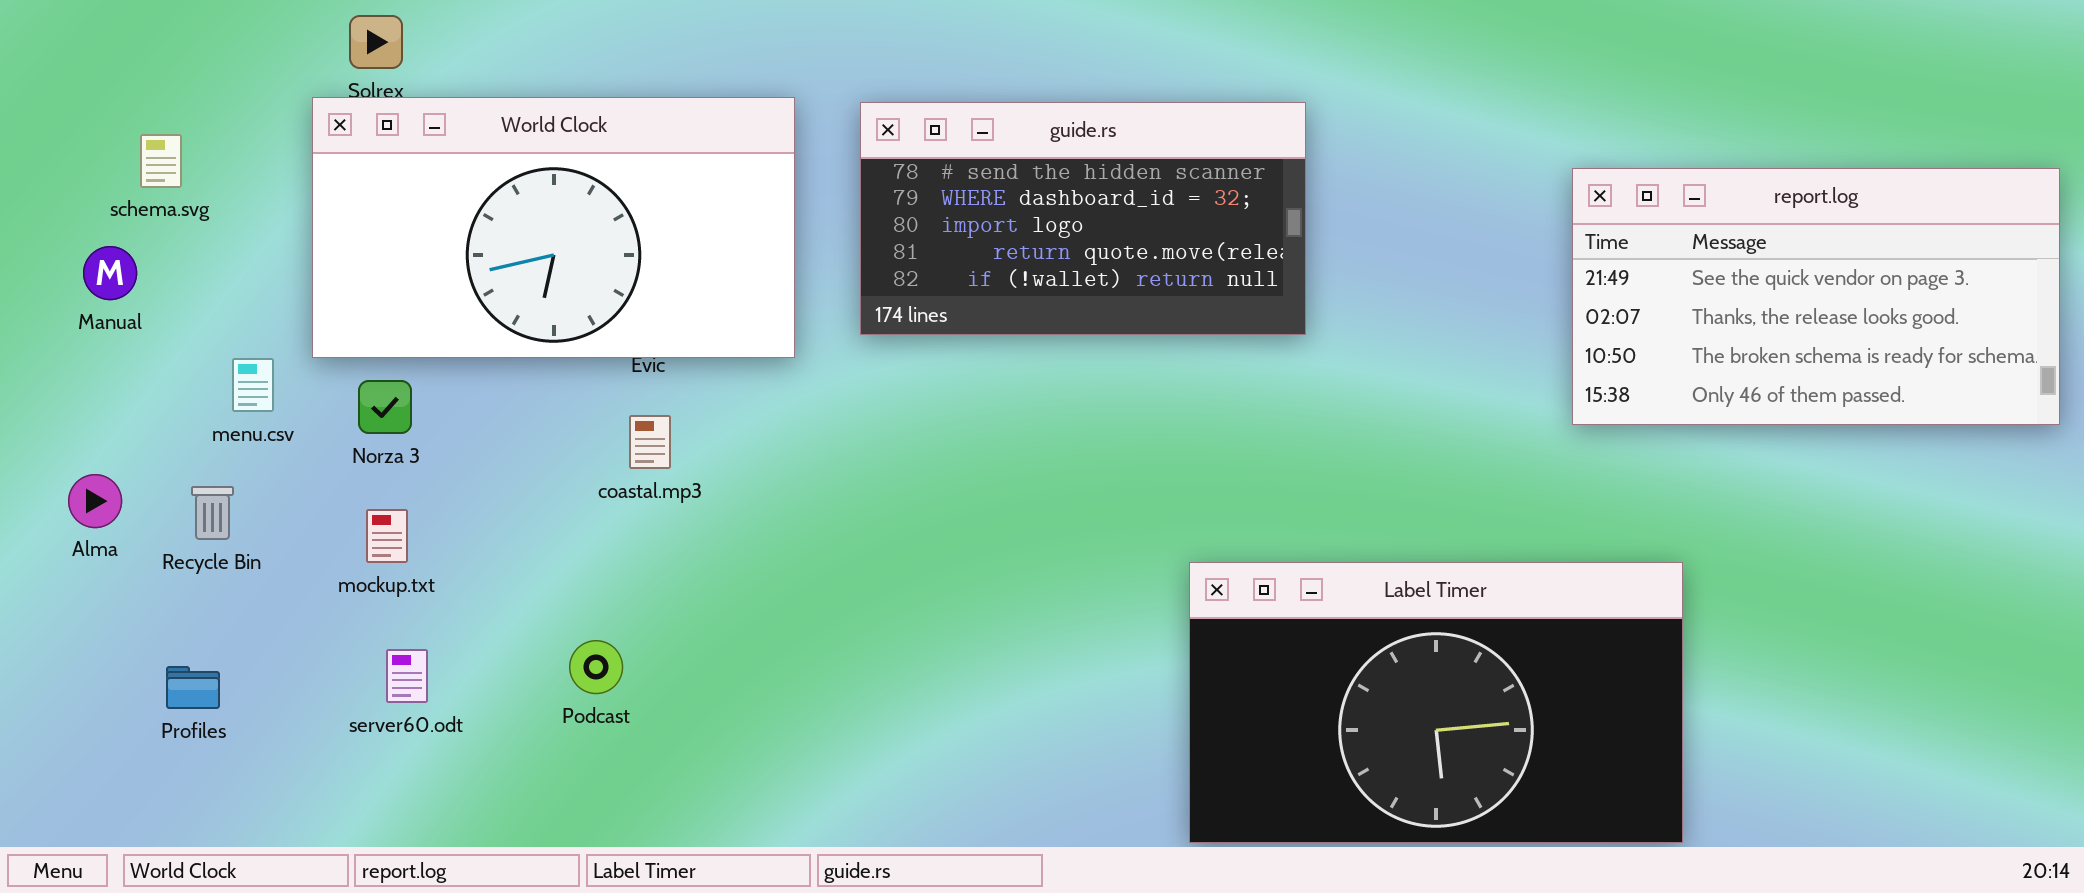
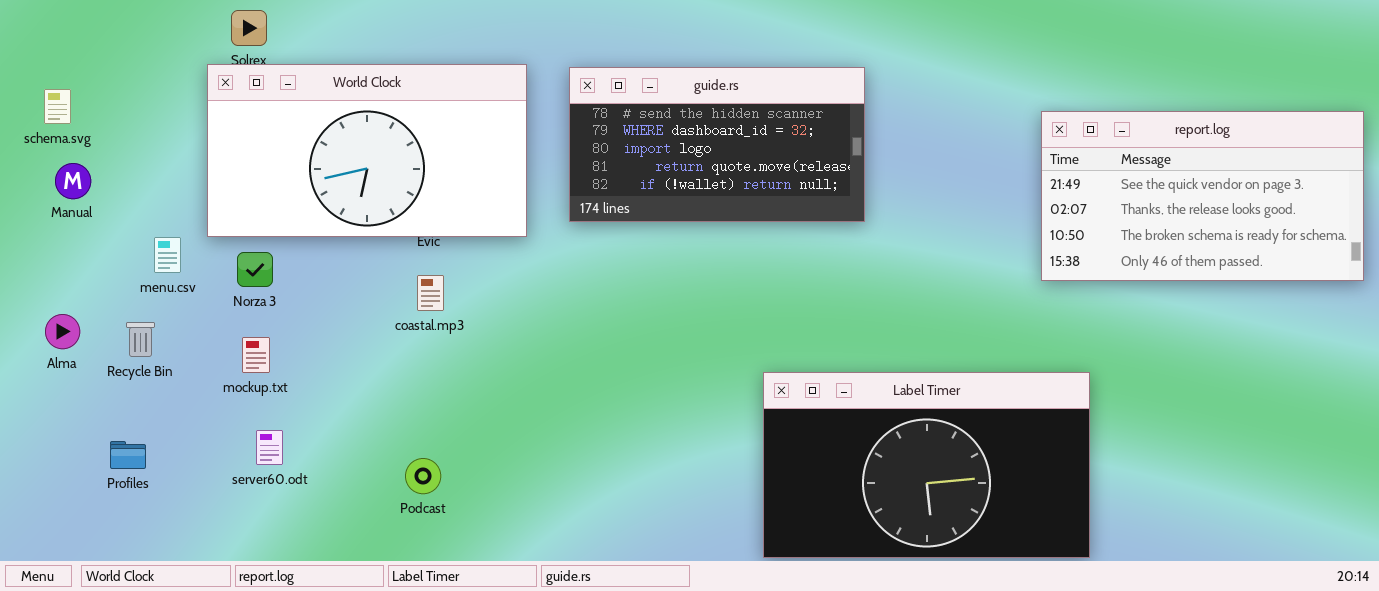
schema.svg: [140,134,182,188] -> [44,89,71,124], moved
Label Timer: [1189,562,1683,843] -> [763,372,1090,558], moved
Podcast: [569,640,623,694] -> [405,458,441,494], moved

